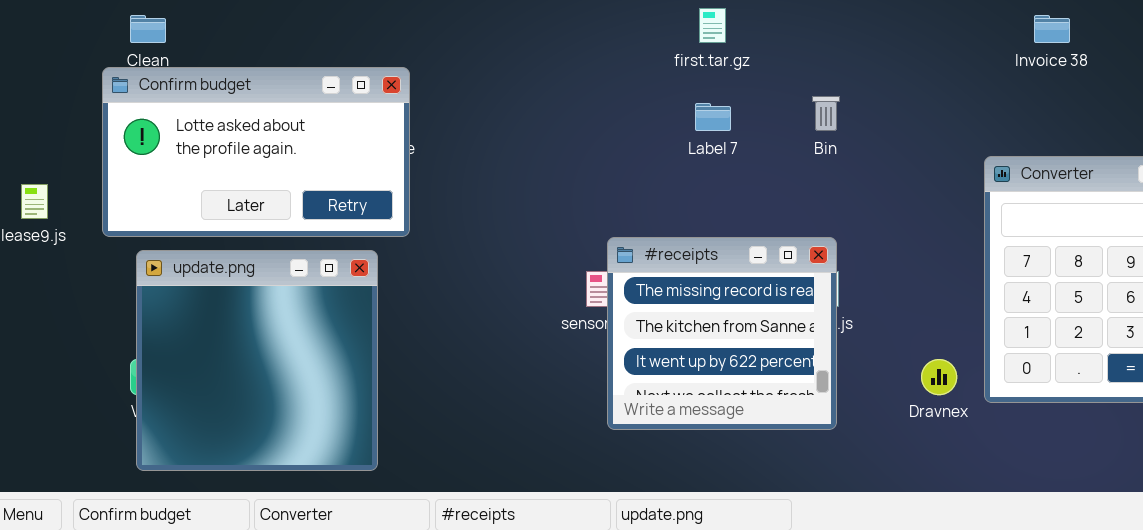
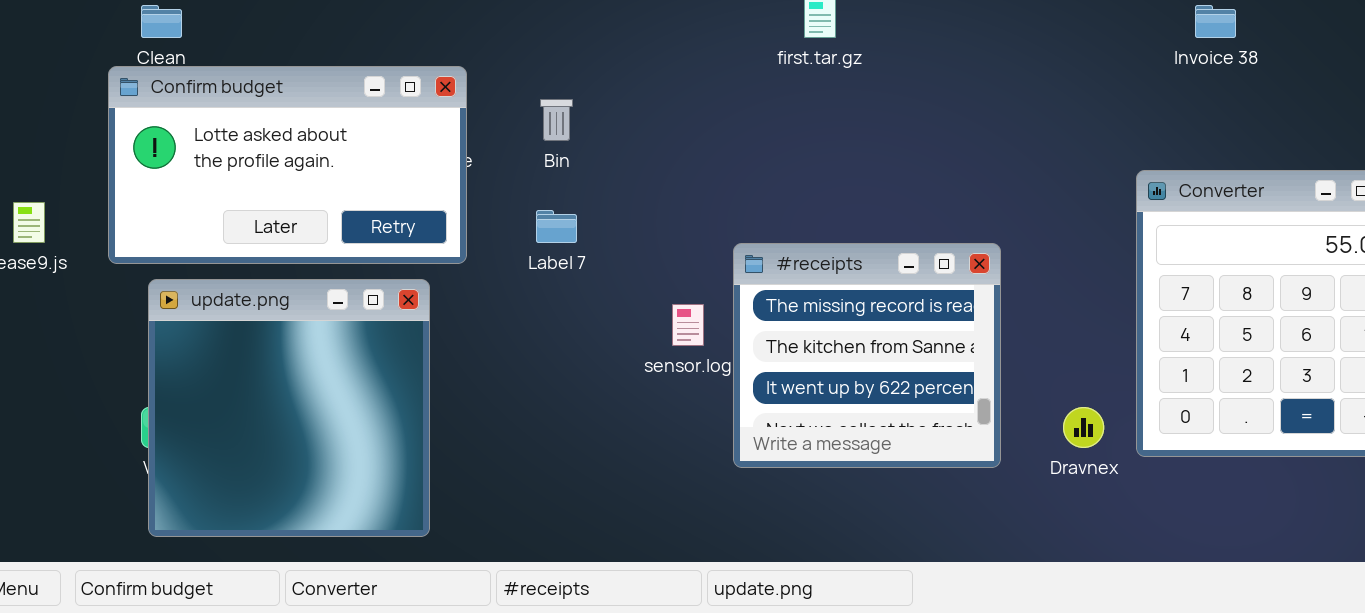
Bin: [812,96,840,131] -> [540,99,573,141], moved
Label 7: [695,103,731,131] -> [536,210,577,243], moved
#receipts: [607,237,837,430] -> [733,243,1001,468], moved

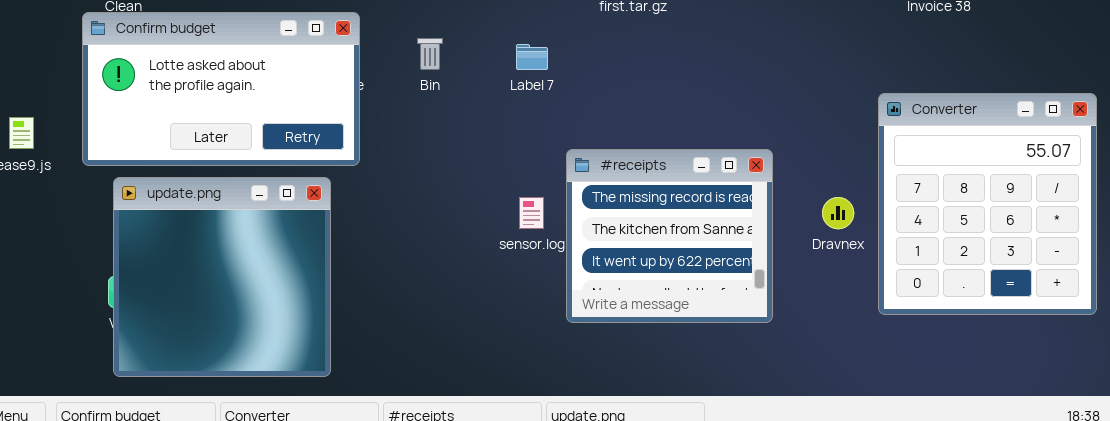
Label 7: [536,210,577,243] -> [516,44,548,70], moved
Dravnex: [1063,407,1104,448] -> [822,197,854,229], moved

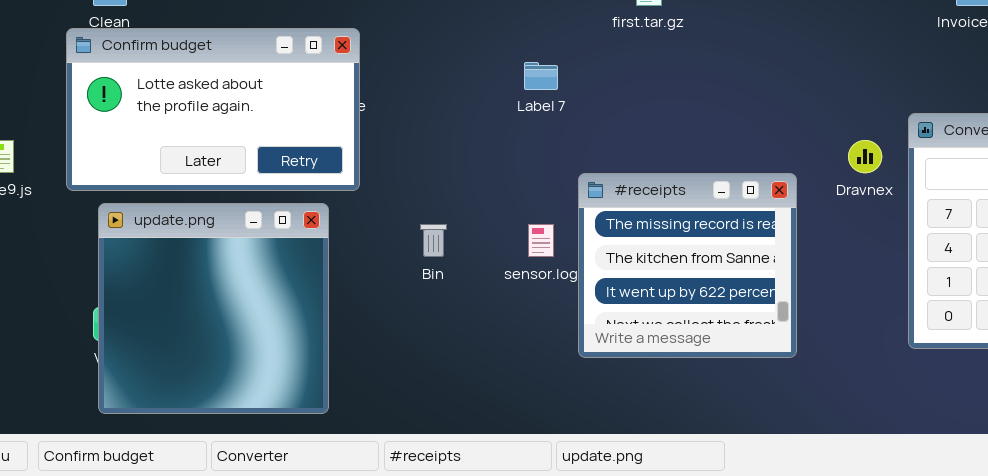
Bin: [417,38,443,70] -> [420,224,447,257], moved
Dravnex: [822,197,854,229] -> [848,140,882,173], moved

